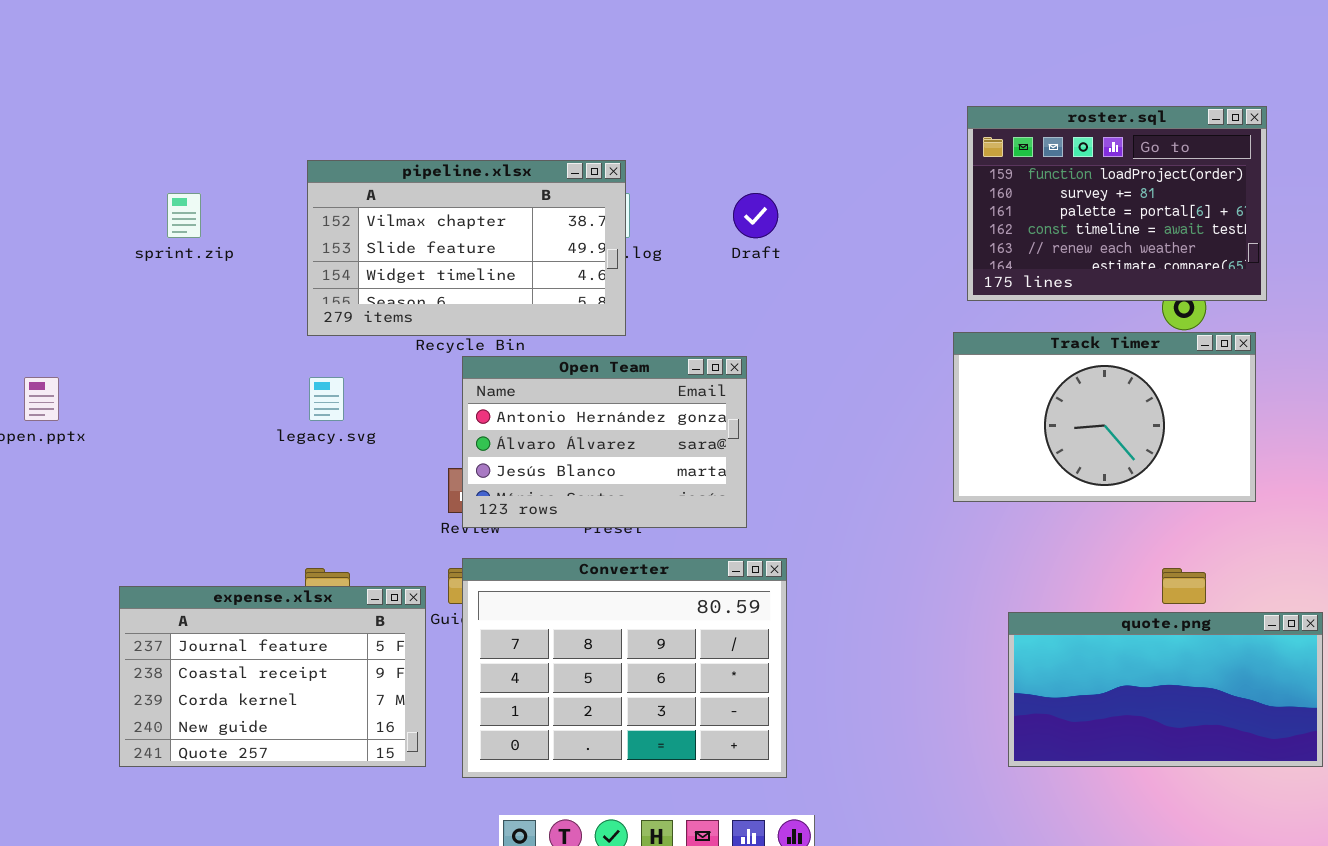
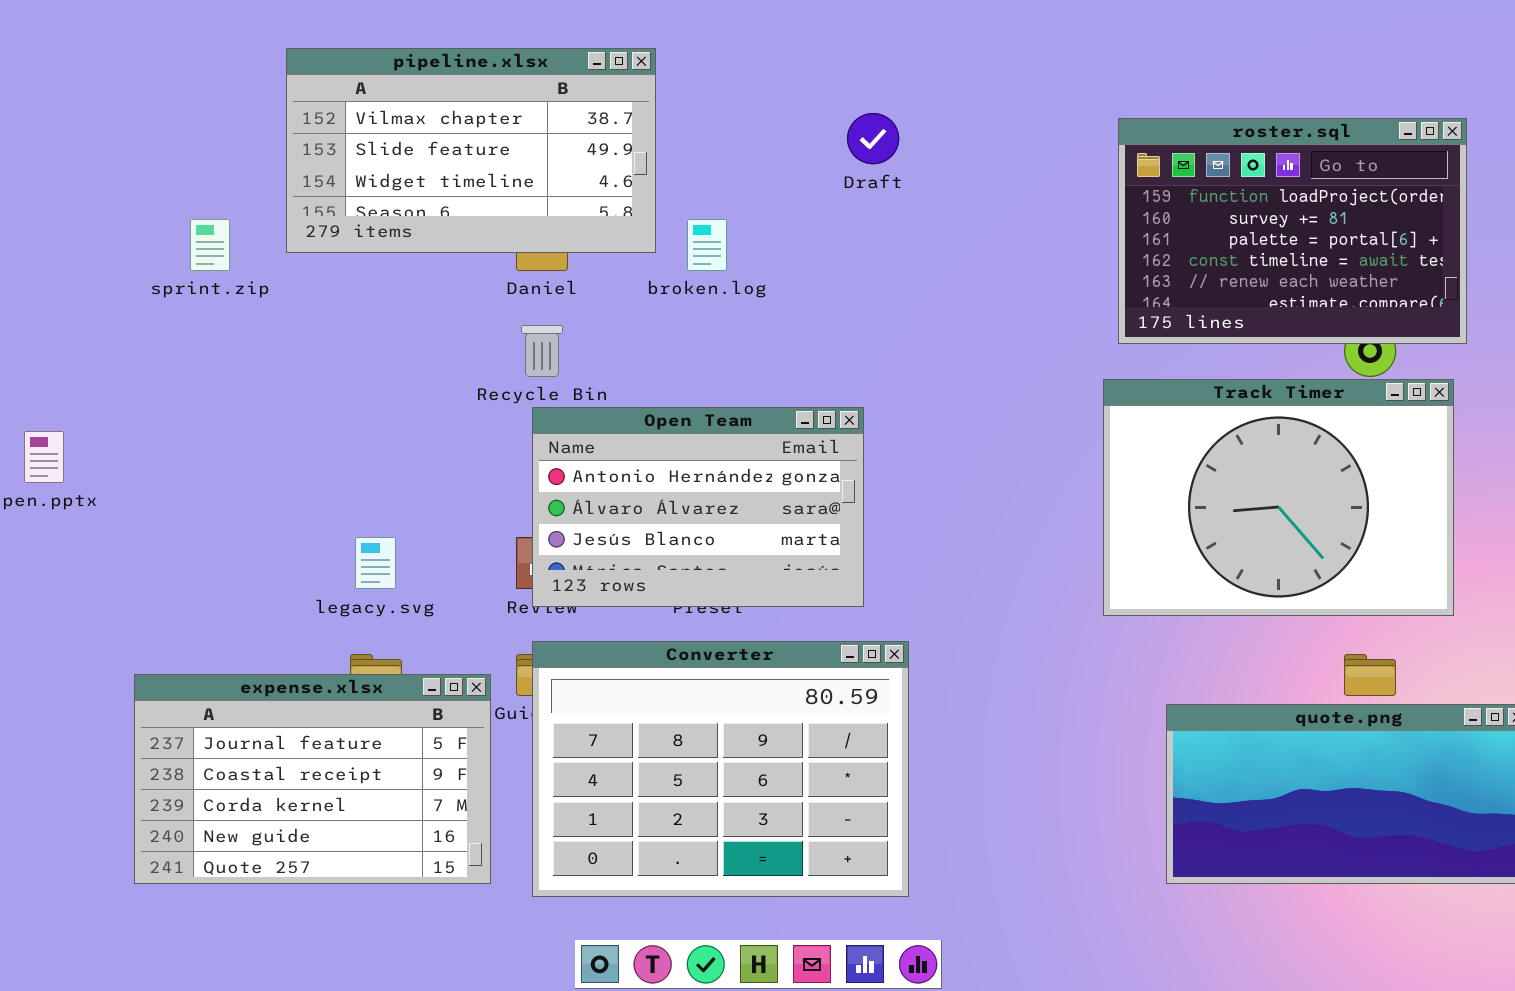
pipeline.xlsx: [307,160,626,336] -> [286,48,656,253], moved
Draft: [733,193,778,238] -> [847,113,899,164], moved
Track Timer: [953,332,1256,502] -> [1103,379,1454,616], resized
legacy.svg: [309,377,344,421] -> [355,537,396,589], moved

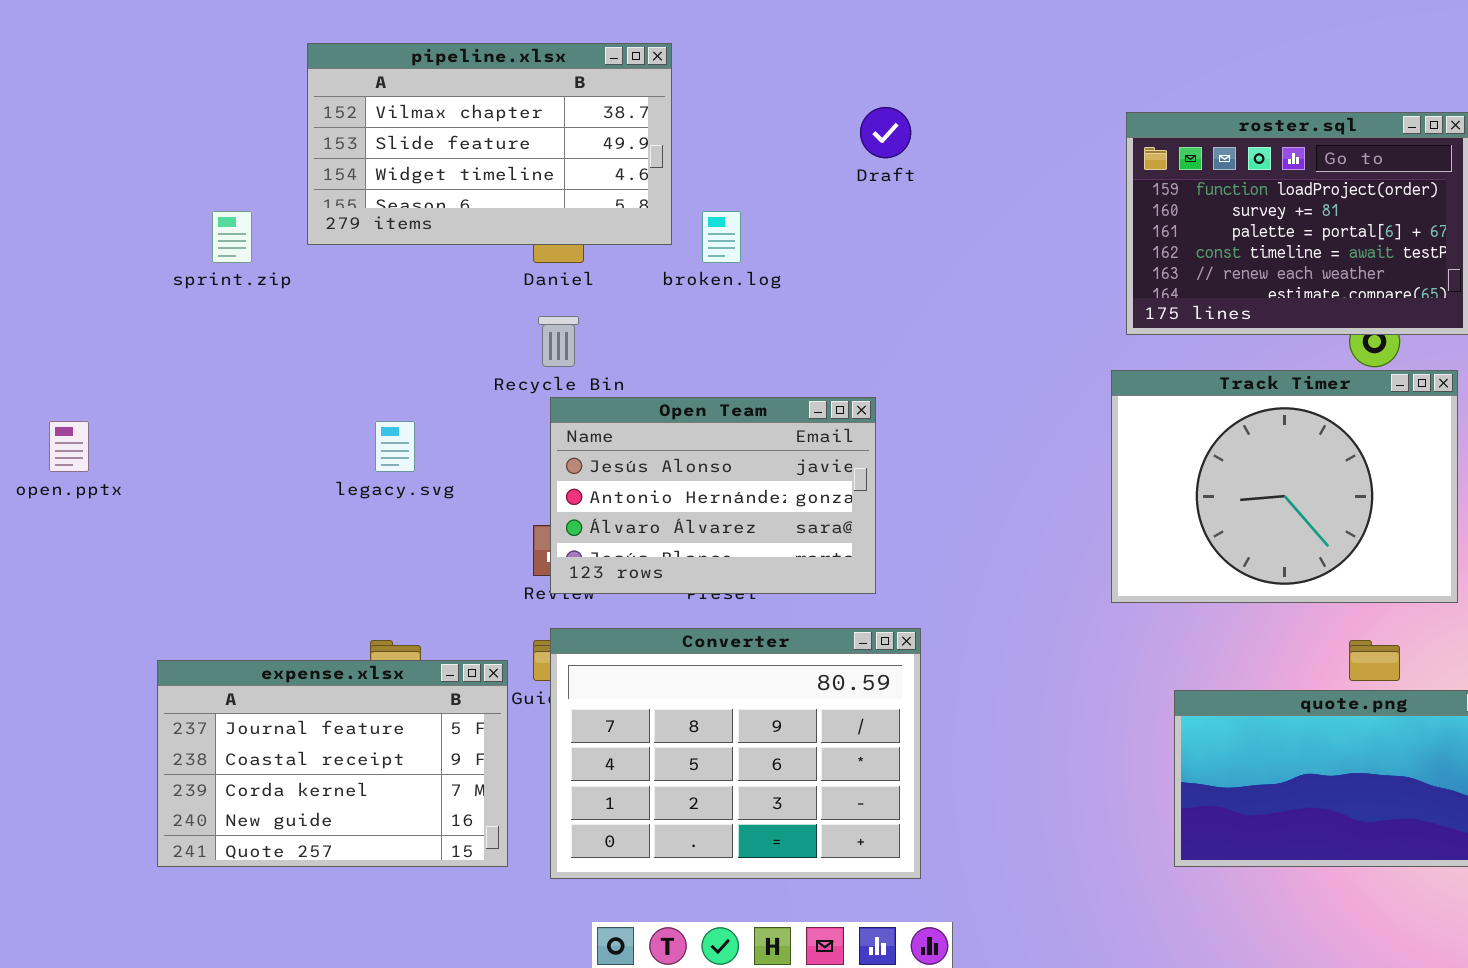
Open Team: [532,407,864,607] -> [550,397,876,594], scrolled up 1 row
legacy.svg: [355,537,396,589] -> [375,421,415,472], moved

